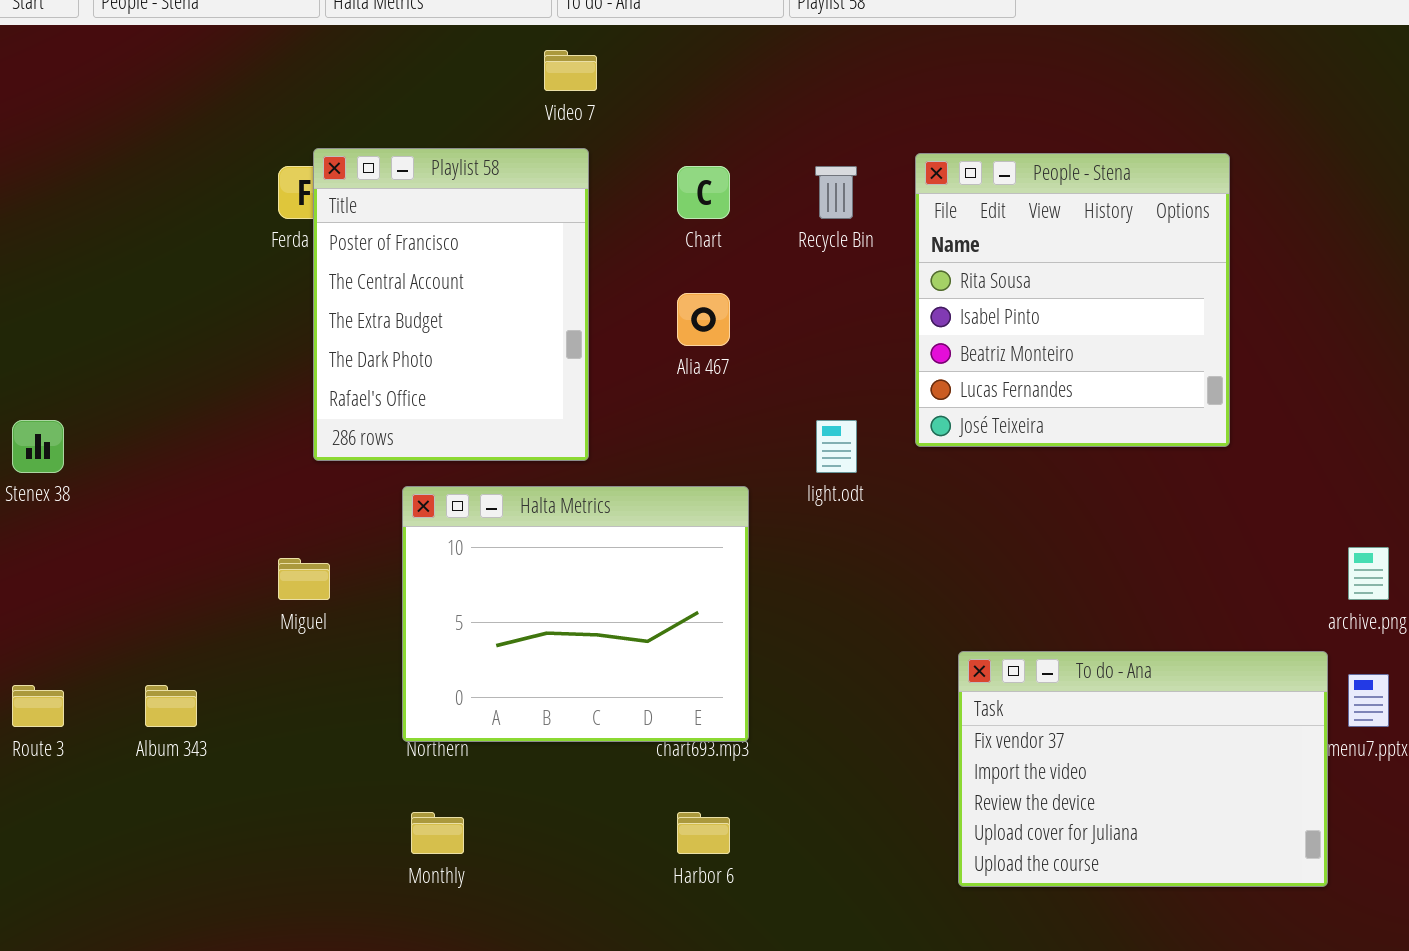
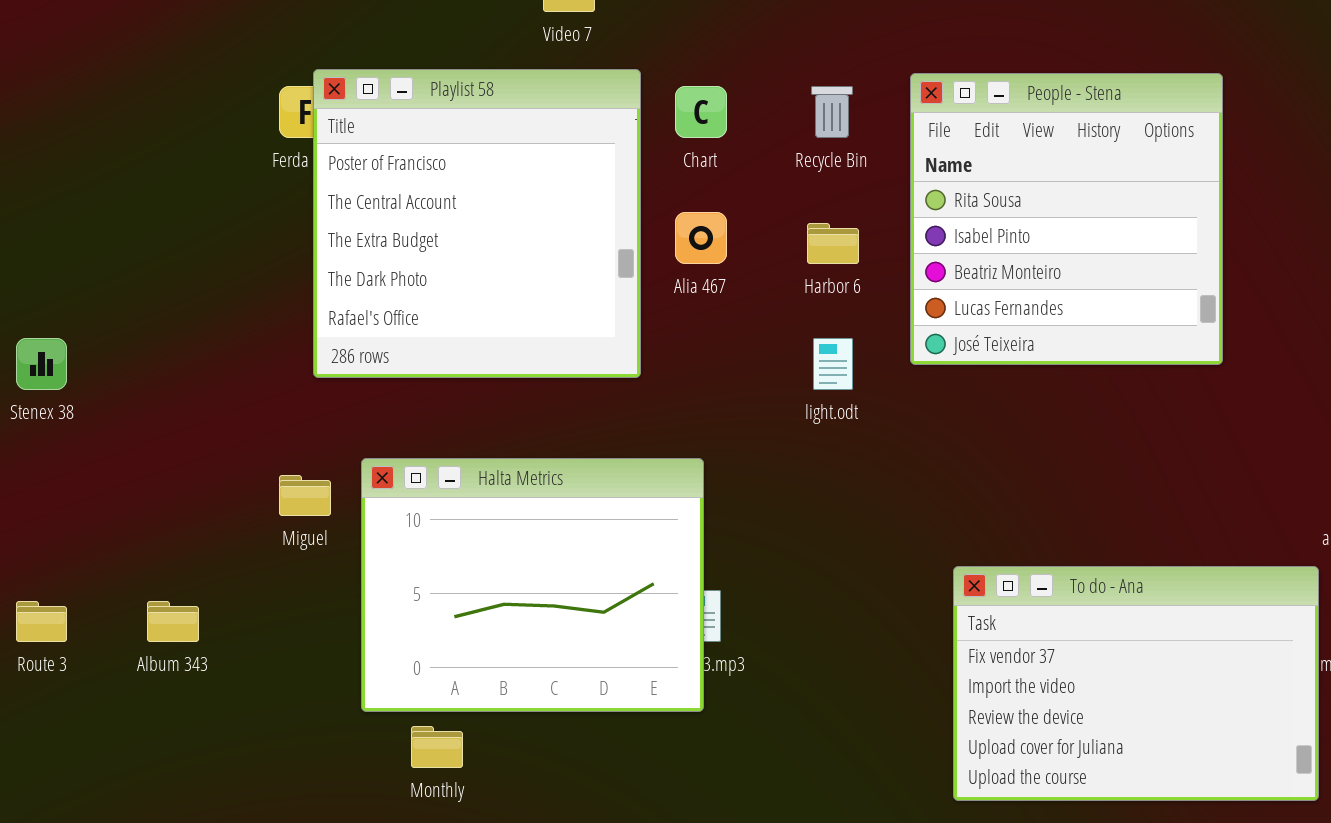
Playlist 58: [313,148,589,461] -> [313,69,641,378], resized
Halta Metrics: [402,486,749,742] -> [361,458,704,712], moved
Harbor 6: [677,812,730,854] -> [807,223,859,264], moved

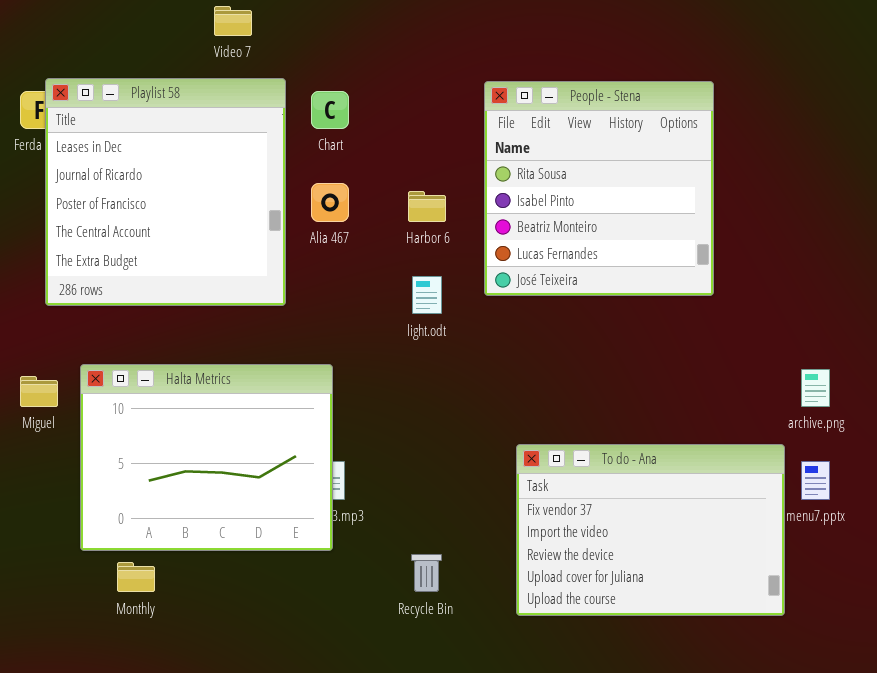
Playlist 58: [313,69,641,378] -> [45,78,286,306], scrolled up 2 rows
Recycle Bin: [811,86,853,138] -> [411,554,442,592], moved

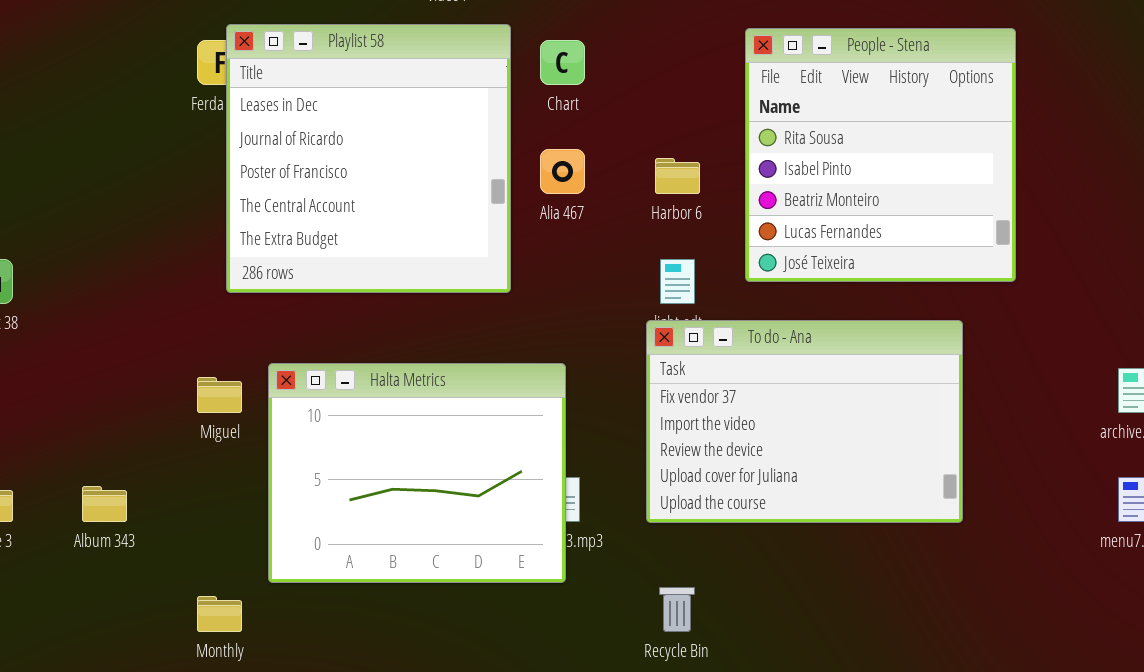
To do - Ana: [516,444,785,616] -> [646,320,963,523], moved
Monthly: [117,562,155,592] -> [197,596,242,632], moved

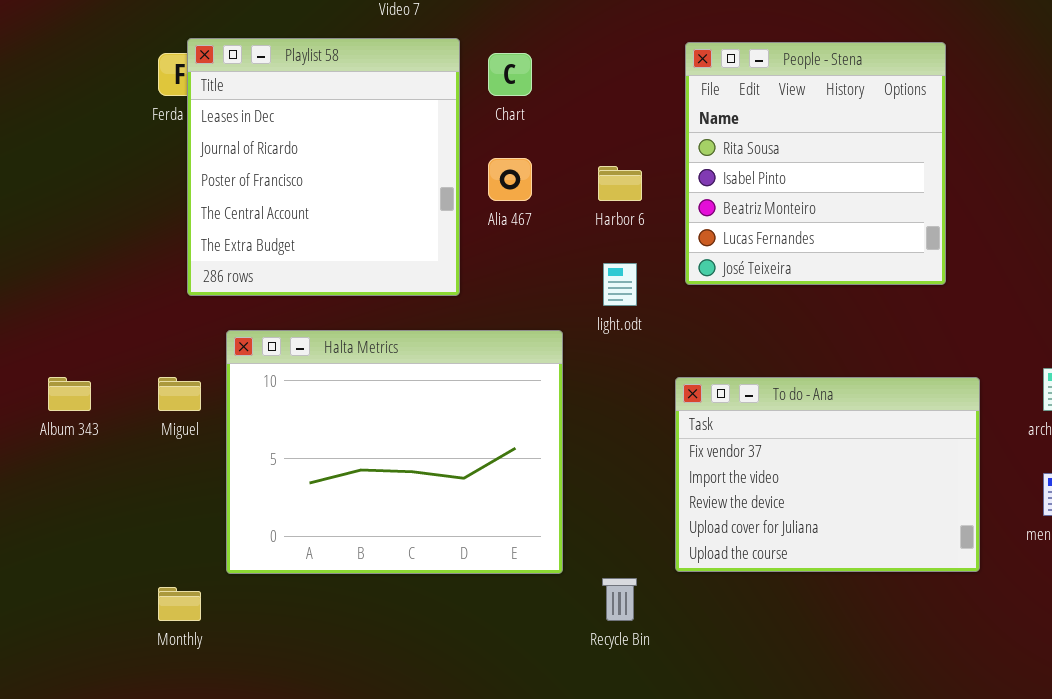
To do - Ana: [646,320,963,523] -> [675,377,980,572], moved
Halta Metrics: [268,363,566,583] -> [226,330,563,574], resized
Album 343: [82,486,127,522] -> [48,377,91,411], moved

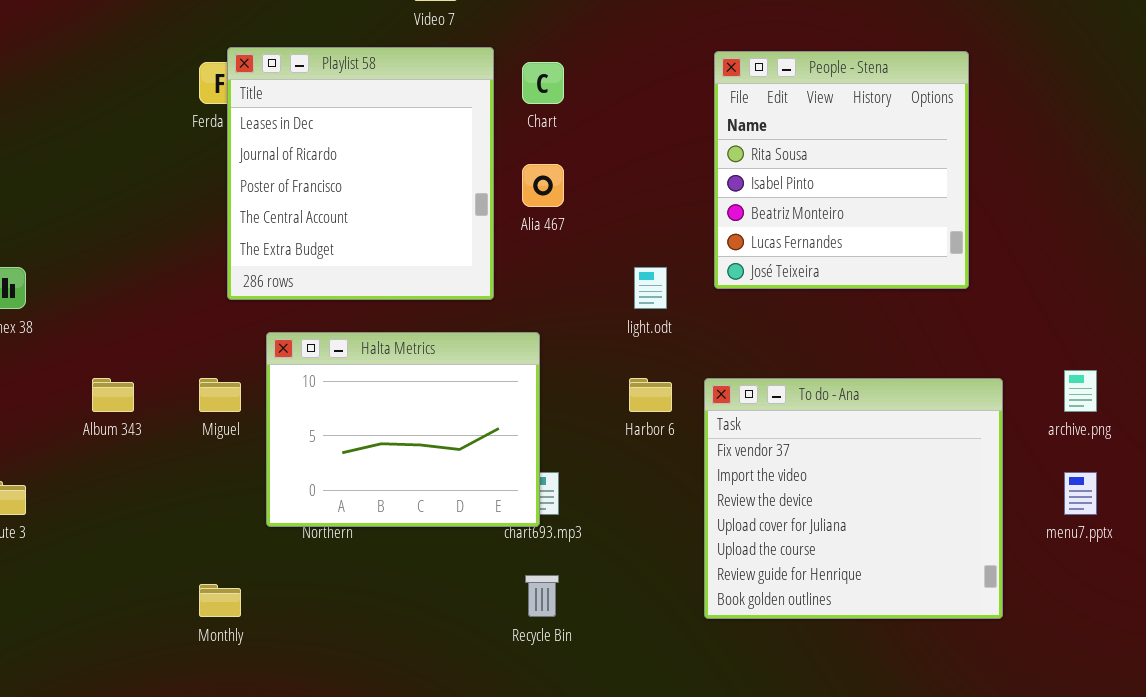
Harbor 6: [598,166,642,201] -> [629,378,672,412], moved
Halta Metrics: [226,330,563,574] -> [266,332,540,527], resized
To do - Ana: [675,377,980,572] -> [704,378,1003,619], resized
Recycle Bin: [602,578,637,621] -> [525,575,559,617], moved

